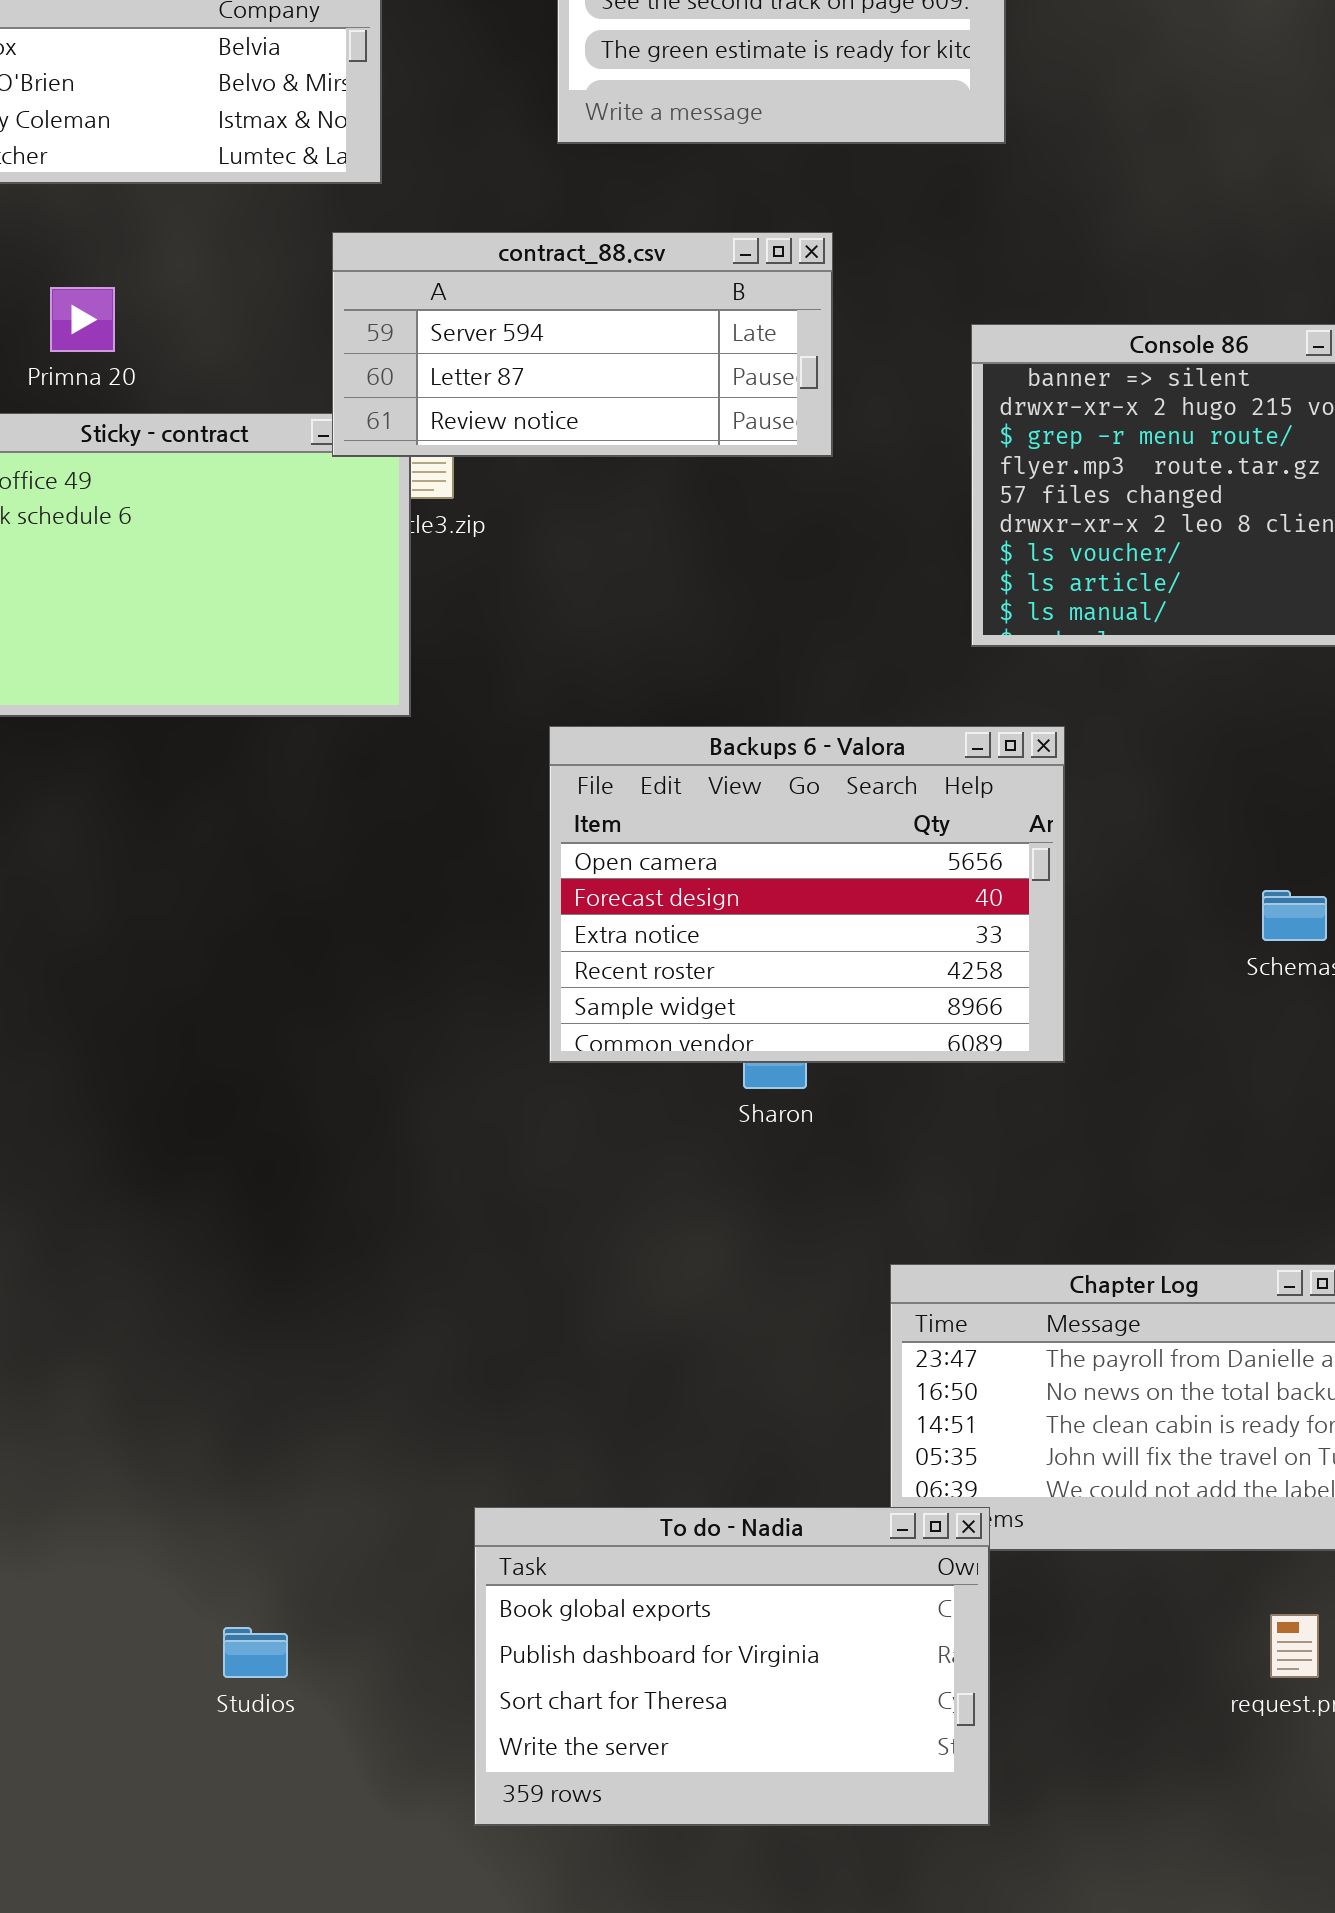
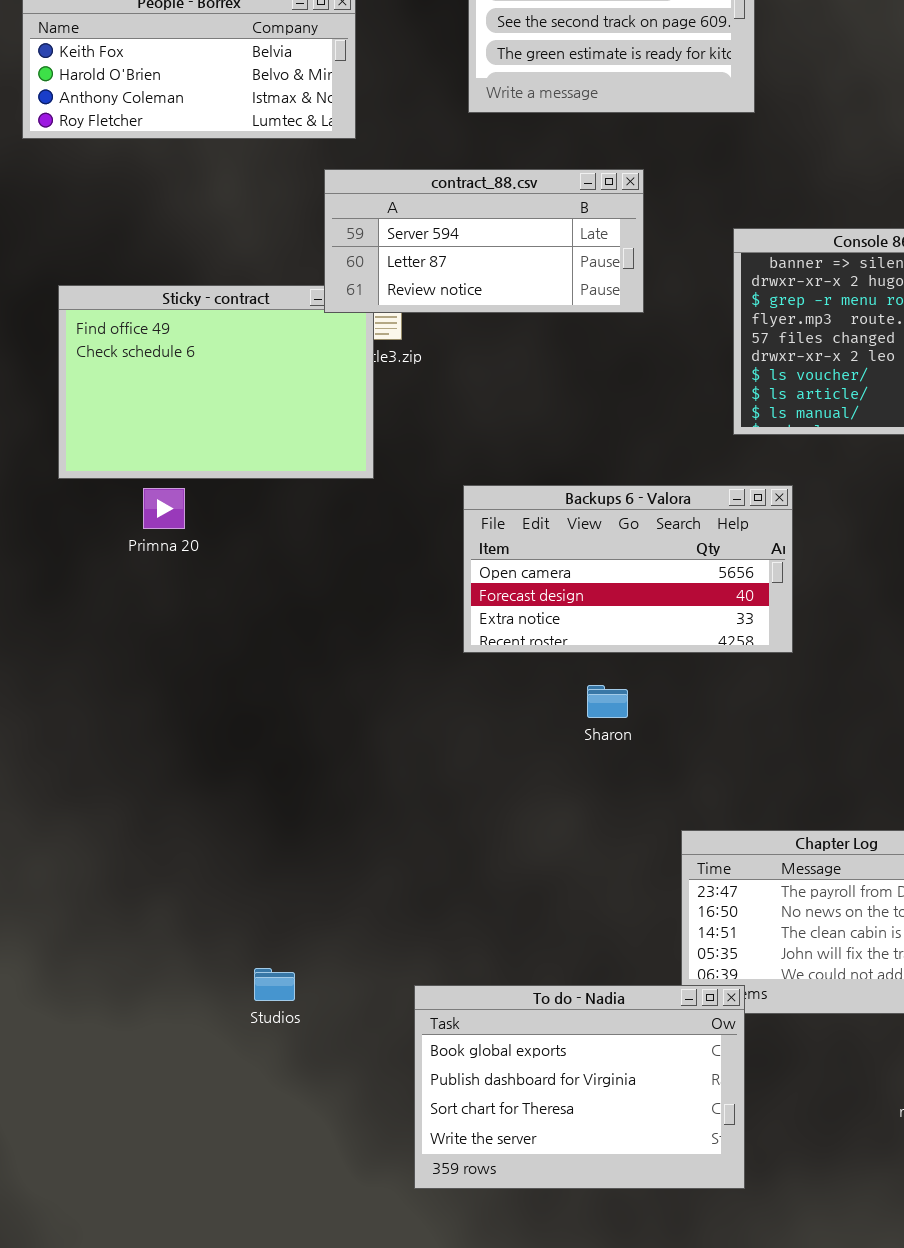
Primna 20: [50,287,115,352] -> [143,488,185,529], moved
Backups 6 - Valora: [549,726,1065,1063] -> [463,485,793,653], resized
Studios: [223,1627,288,1678] -> [254,968,295,1001], moved

